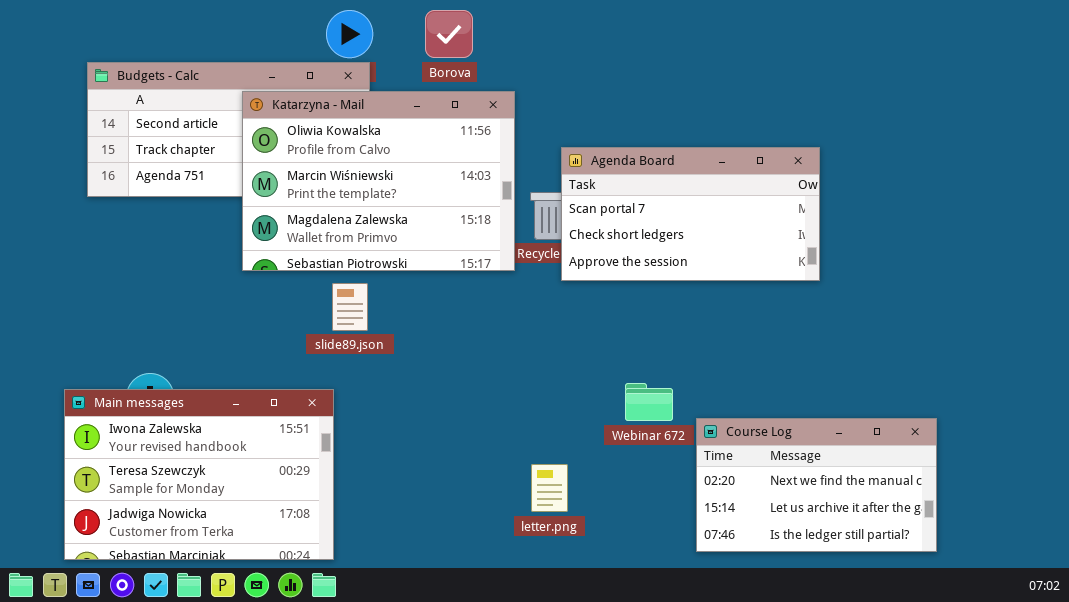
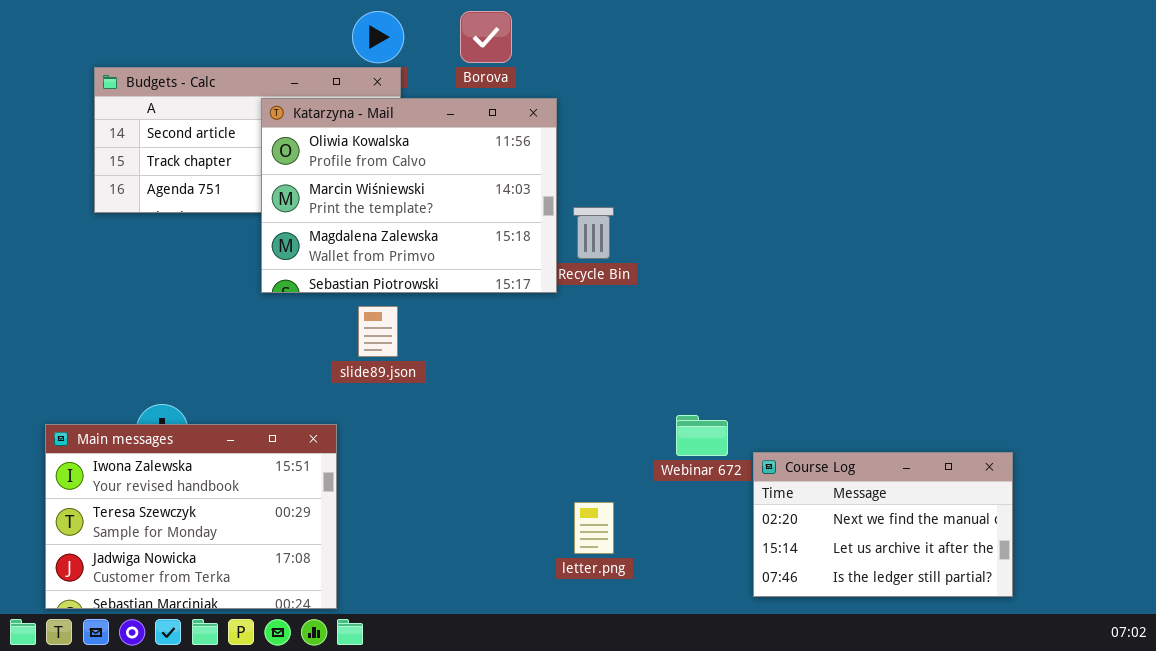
Agenda Board: [561,147,820,281] -> none, closed
Main messages: [64,389,334,560] -> [45,424,337,609], moved

